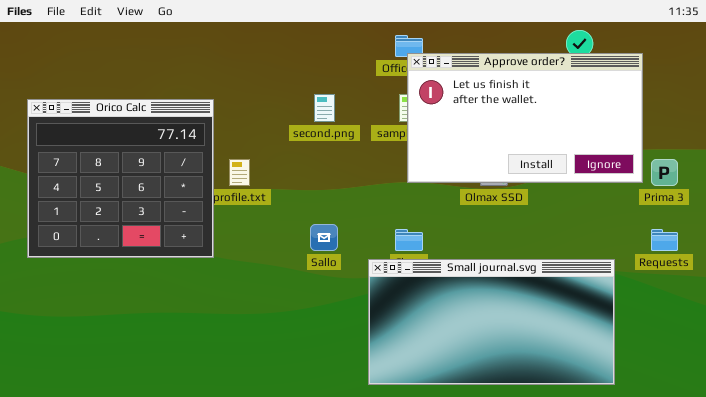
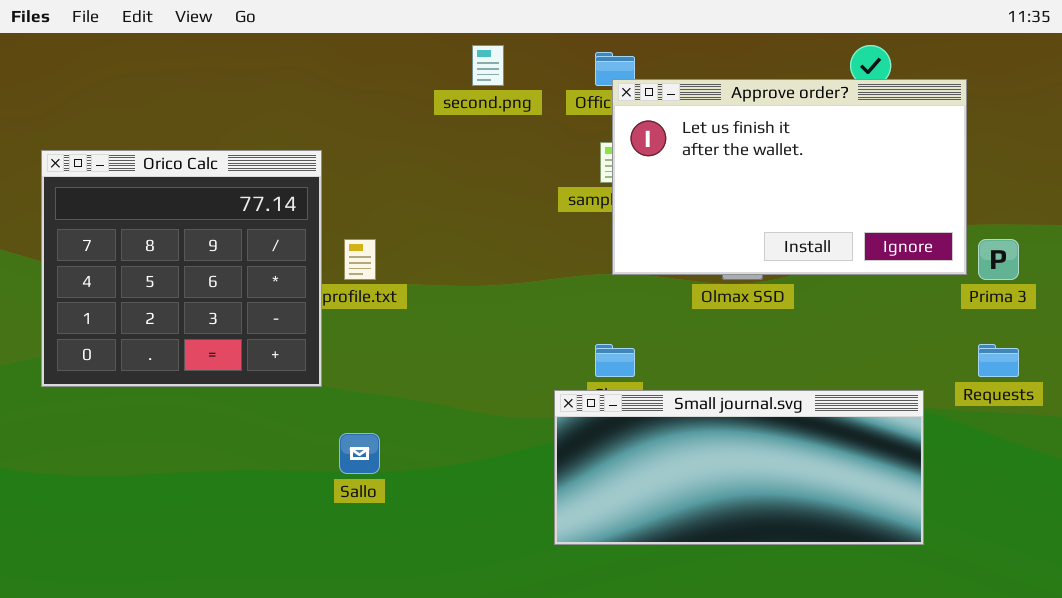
second.png: [314,94,335,122] -> [472,45,504,86], moved
Sallo: [310,224,338,251] -> [339,433,380,474], moved
Small journal.svg: [368,259,615,385] -> [554,390,924,545], resized

